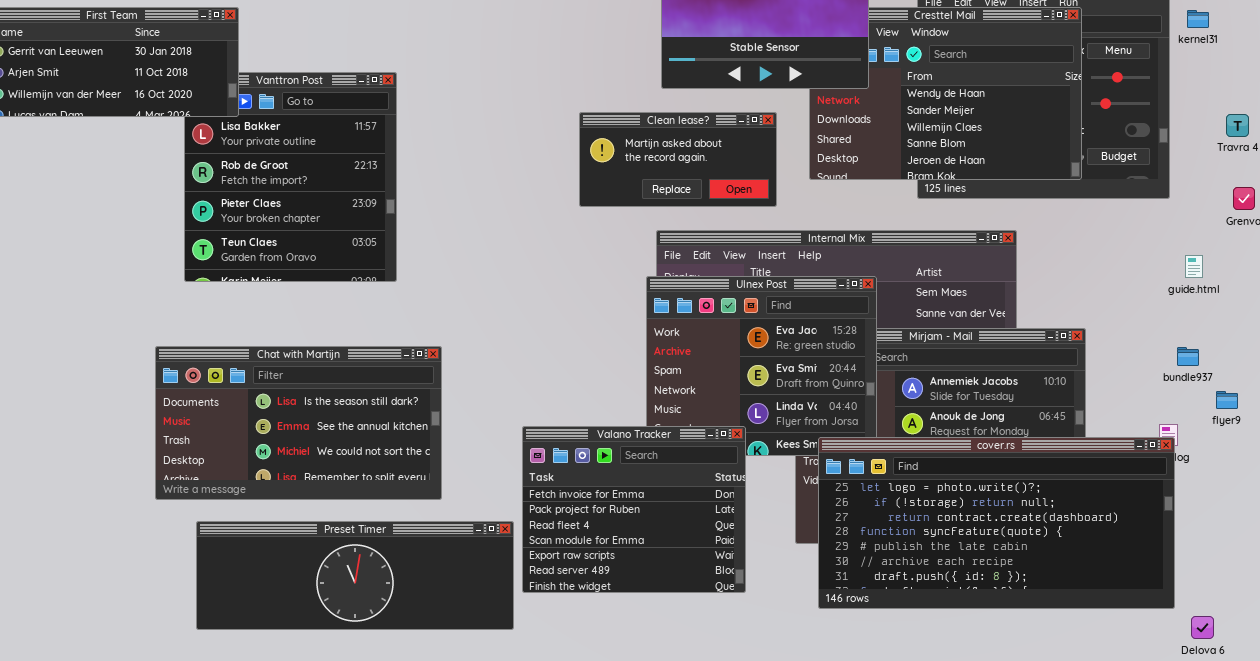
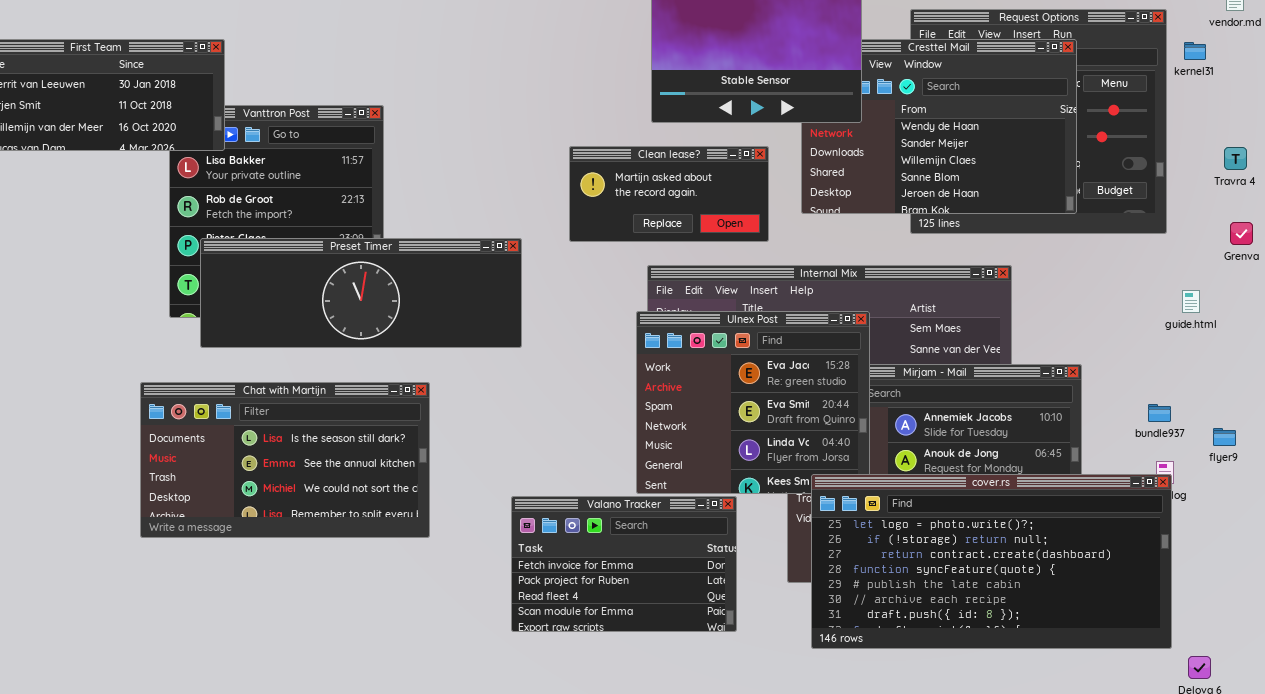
bundle937: [1177,347,1199,366] -> [1148,404,1171,422], moved
Valano Tracker: [522,426,746,593] -> [511,496,737,632], resized
Preset Timer: [196,521,514,630] -> [200,238,522,348], moved

